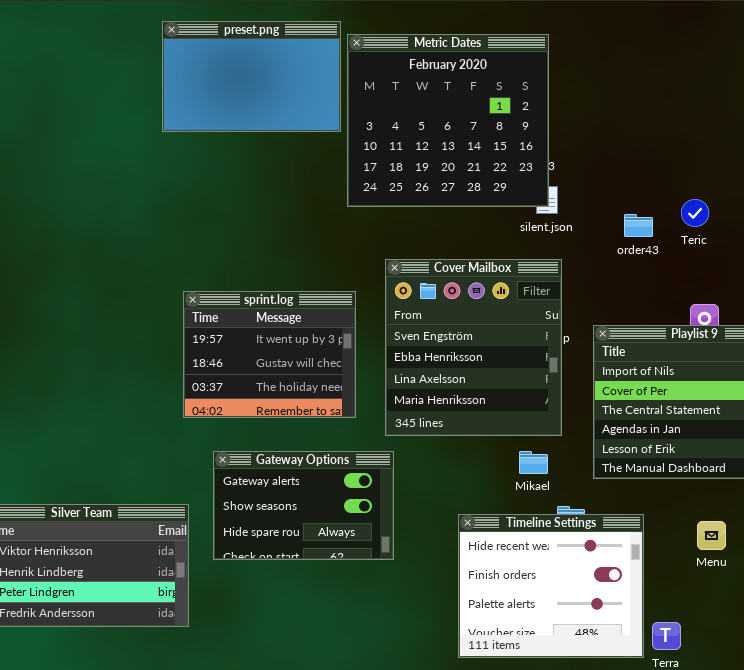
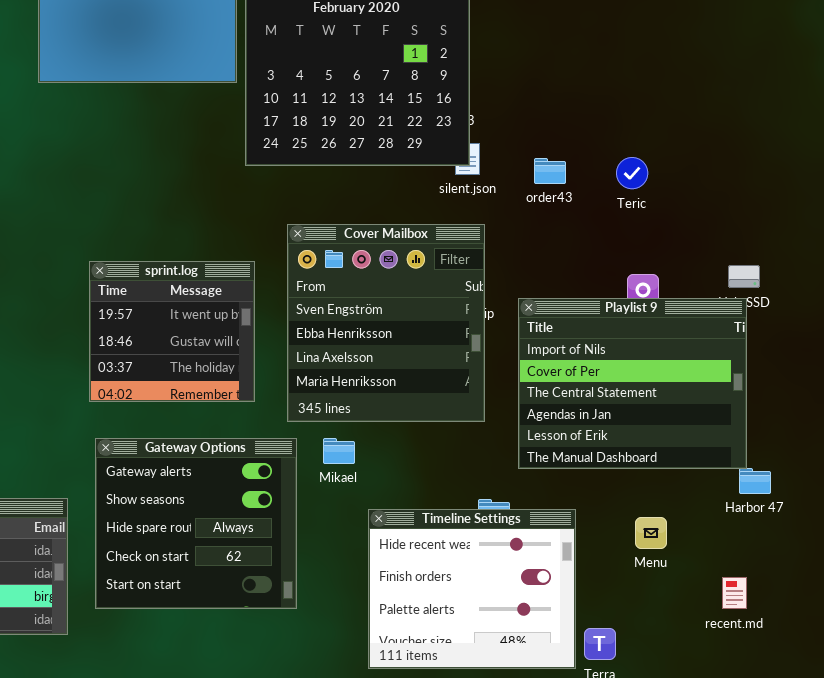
order43: [624,214,653,237] -> [534,158,566,184], moved
sprint.log: [183,291,356,418] -> [89,261,255,402], resized
Gateway Options: [213,451,394,560] -> [95,438,297,609], resized
Mikael: [519,451,548,474] -> [323,438,355,464], moved

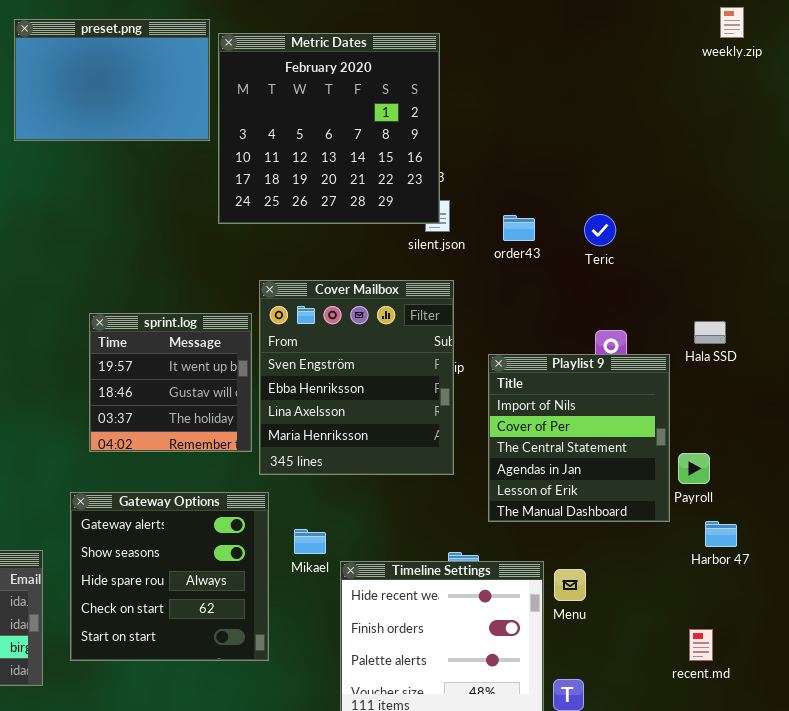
sprint.log: [89,261,255,402] -> [89,313,252,452], moved
Playlist 9: [518,298,747,469] -> [488,354,670,522], resized
Mikael: [323,438,355,464] -> [294,529,326,554], moved
Menu: [635,517,667,549] -> [554,569,586,601], moved

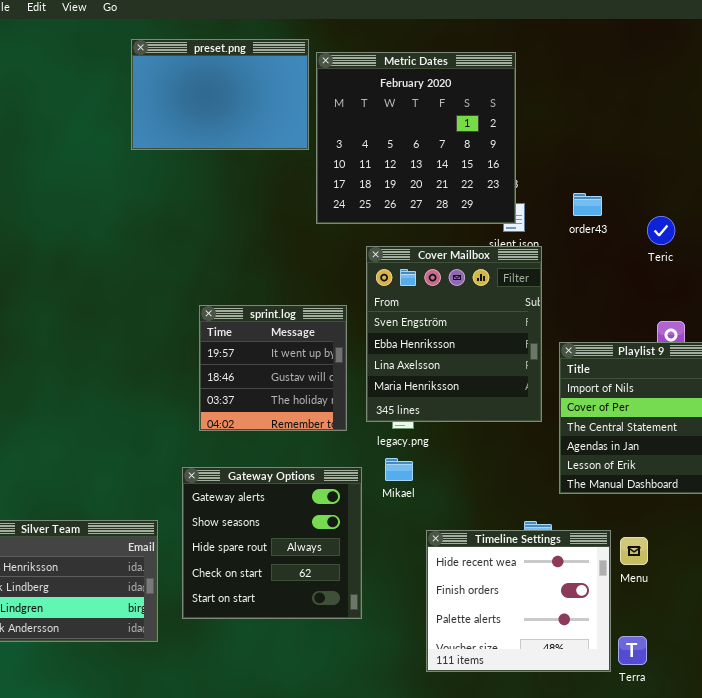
order43: [503,215,535,241] -> [573,193,602,216], moved
Cover Mailbox: [259,280,454,475] -> [366,246,542,422], moved
Mikael: [294,529,326,554] -> [385,458,413,481], moved

